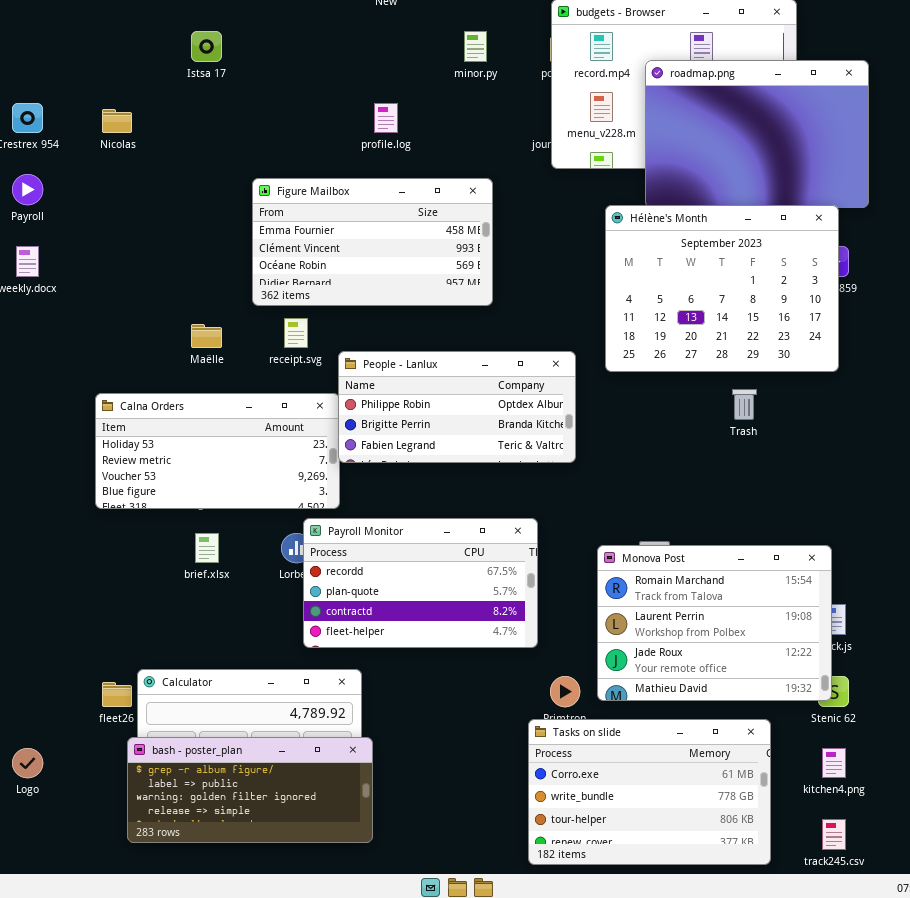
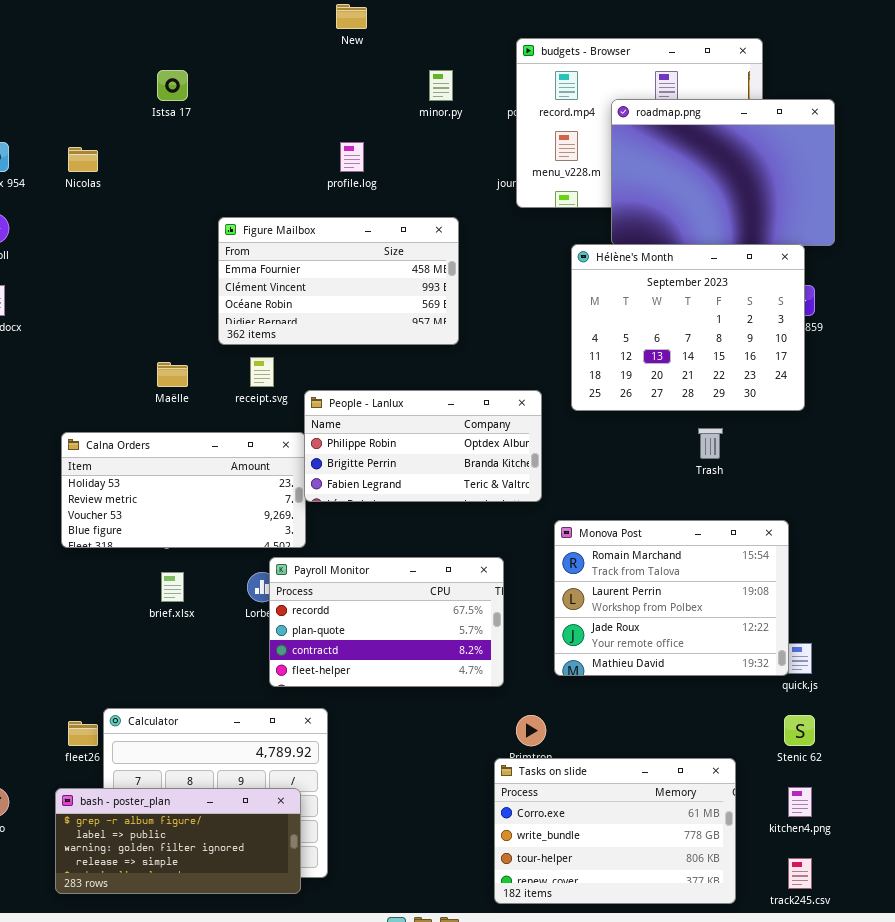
Monova Post: [597,545,832,701] -> [554,520,789,676], moved
bash - poster_plan: [127,737,373,843] -> [55,788,301,894], moved

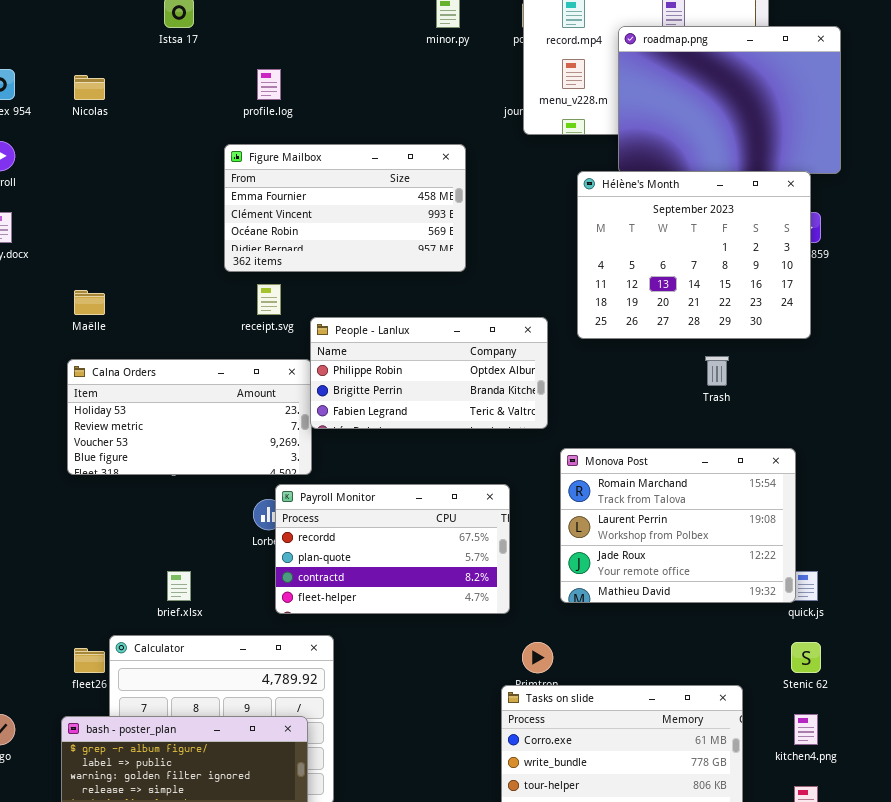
profile.log: [340,142,364,172] -> [257,69,281,100], moved
Maëlle: [157,362,188,387] -> [74,290,105,315], moved
brief.xlsx: [161,572,184,602] -> [167,571,191,601], moved

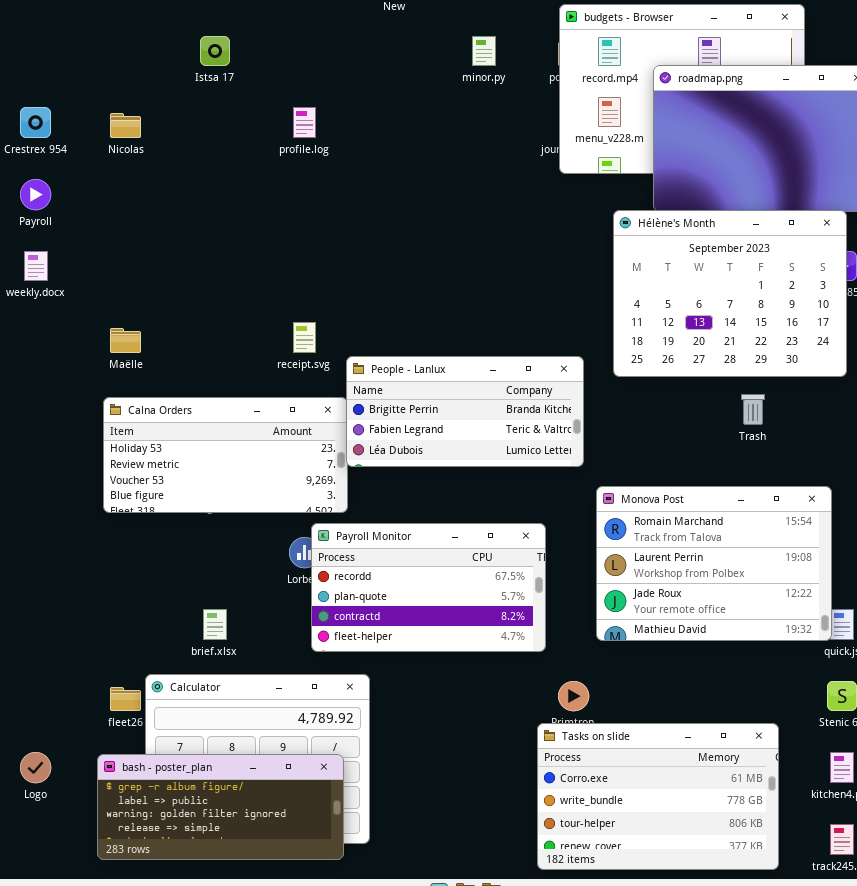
Figure Mailbox: [224,144,466,272] -> none, closed
People - Lanlux: [310,317,548,429] -> [346,356,584,467], scrolled down 1 row

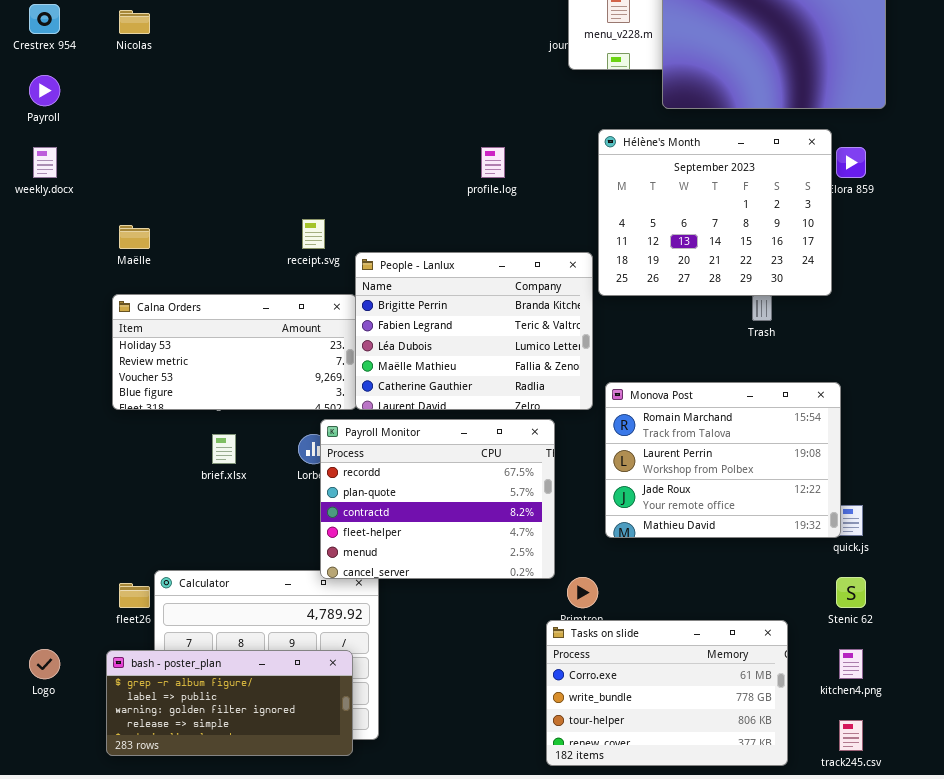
profile.log: [293,107,316,138] -> [481,147,505,178], moved
Hélène's Month: [613,210,847,377] -> [598,129,832,296], moved
People - Lanlux: [346,356,584,467] -> [355,252,593,410], resized
Payroll Monitor: [311,523,546,652] -> [320,419,555,579], resized
brief.xlsx: [203,609,227,640] -> [212,434,236,464], moved

